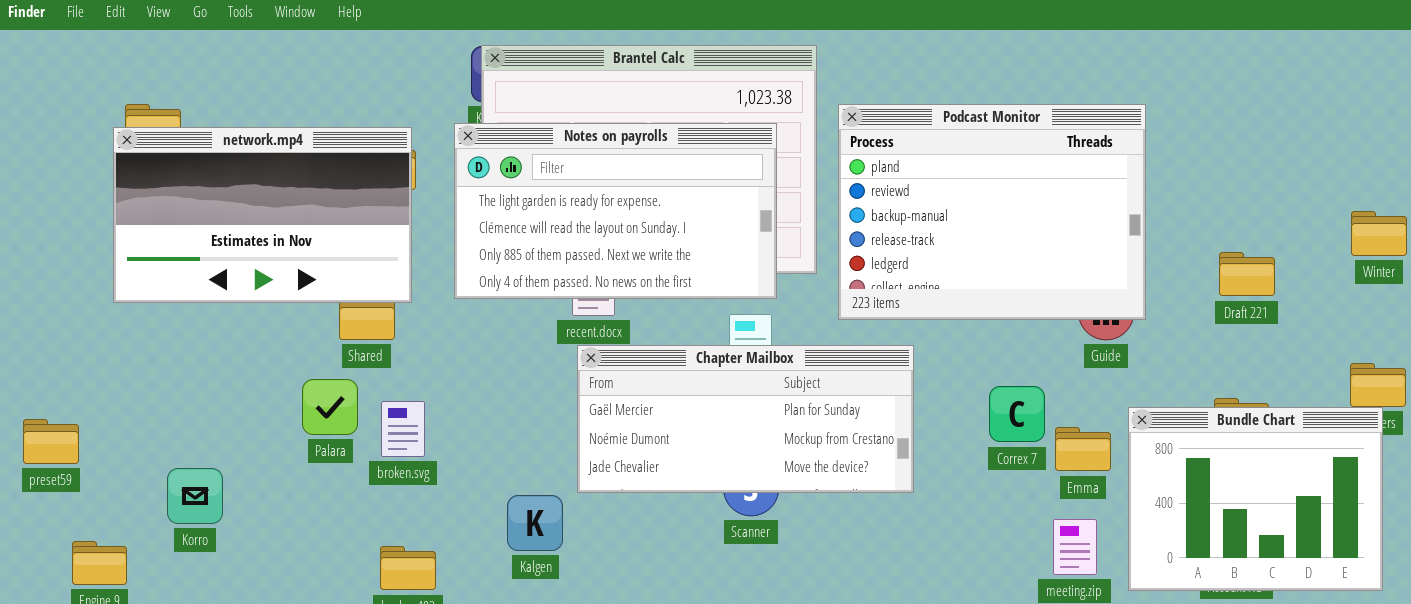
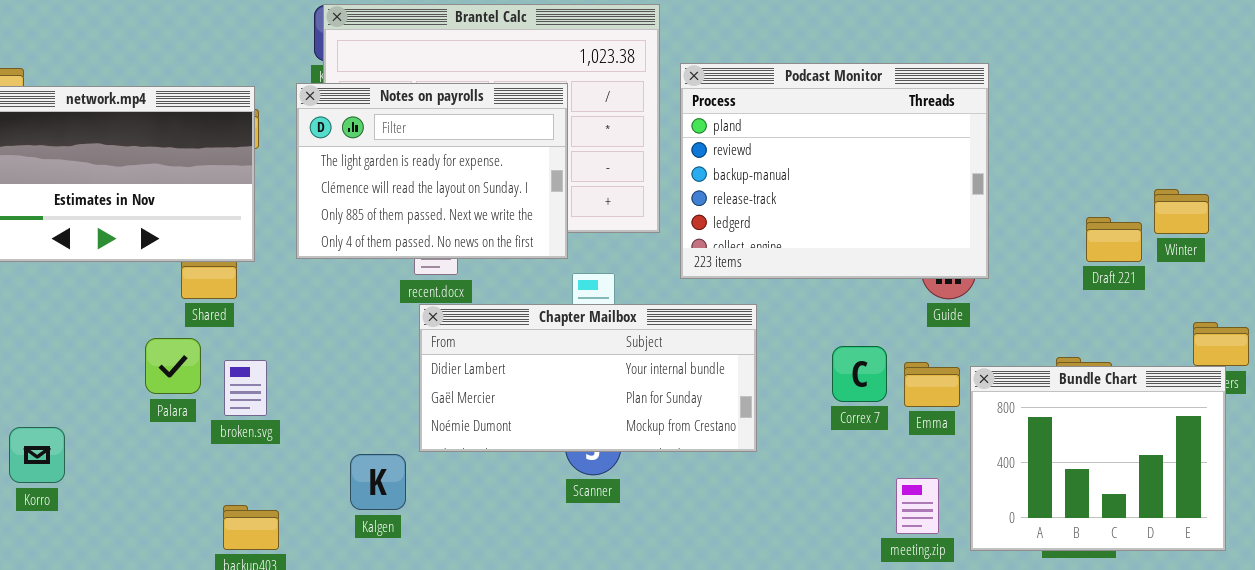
Notes on payrolls: [454,123,777,299] -> [296,83,568,259], resized
Winter: [1351,211,1407,256] -> [1154,189,1209,234], moved
Draft 221: [1219,252,1275,296] -> [1086,217,1142,262], moved
Chapter Mailbox: [577,345,914,493] -> [419,304,757,452], scrolled up 1 row
Emma: [1055,427,1111,471] -> [904,362,960,407], moved

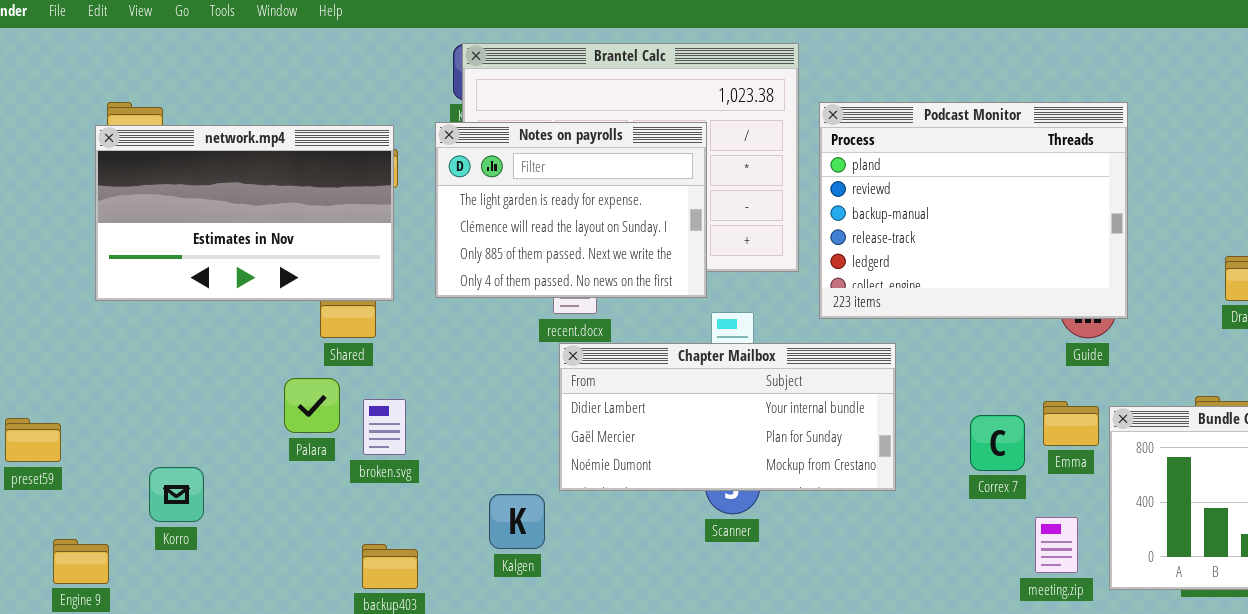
Correx 7: [832,346,887,402] -> [970,415,1025,471], moved

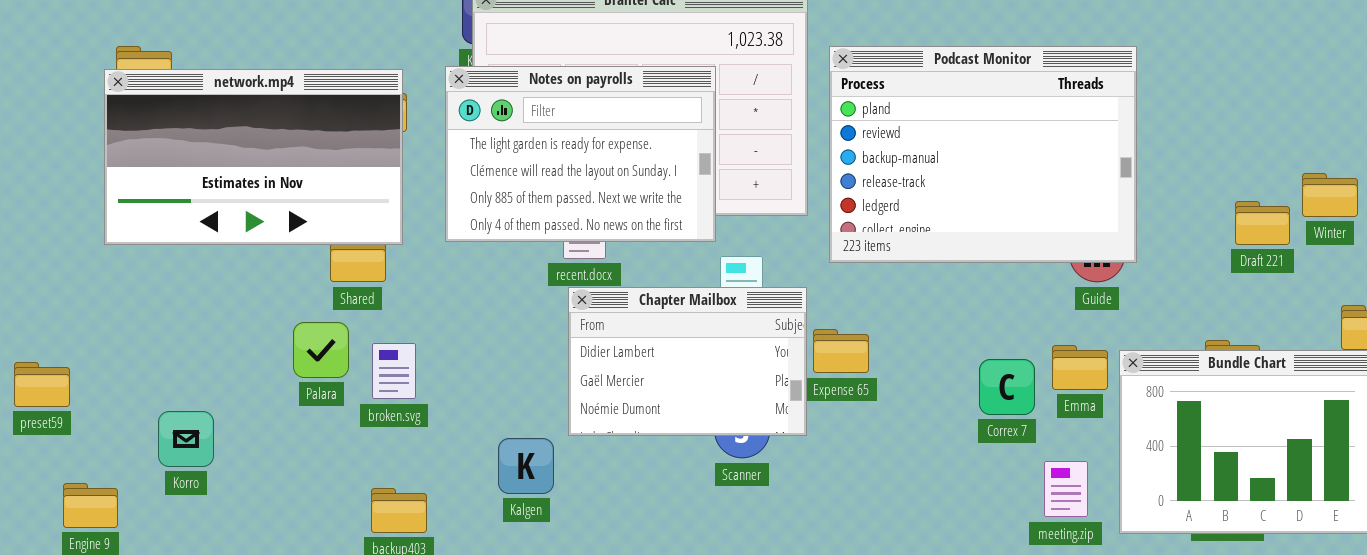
Chapter Mailbox: [559,343,896,491] -> [568,287,807,436], resized

